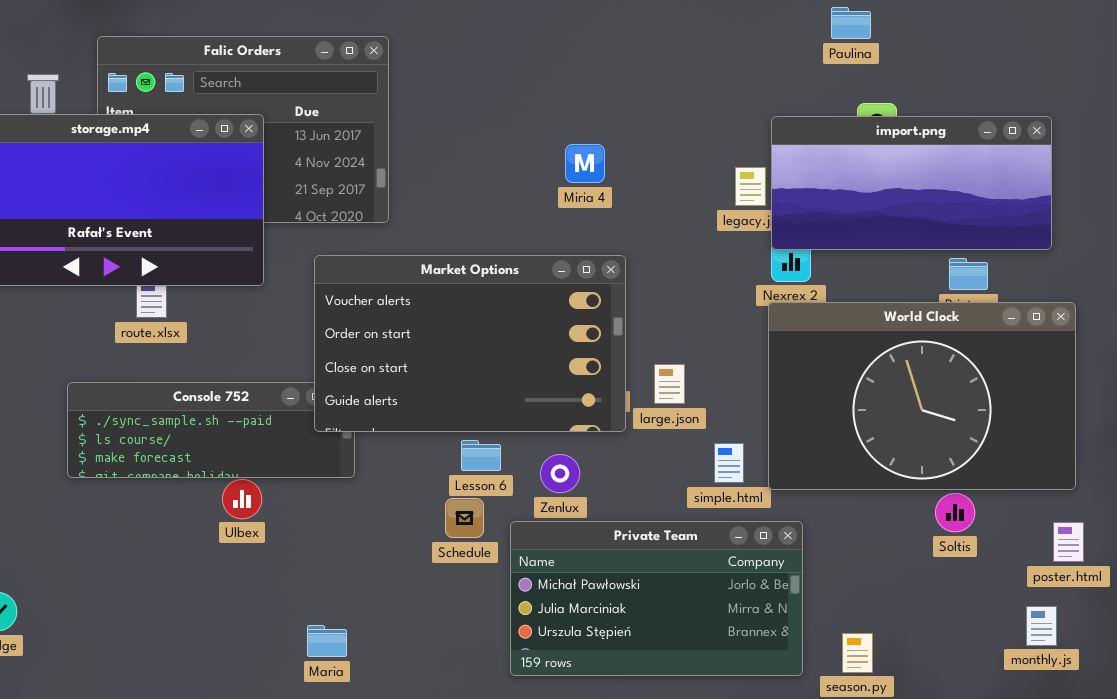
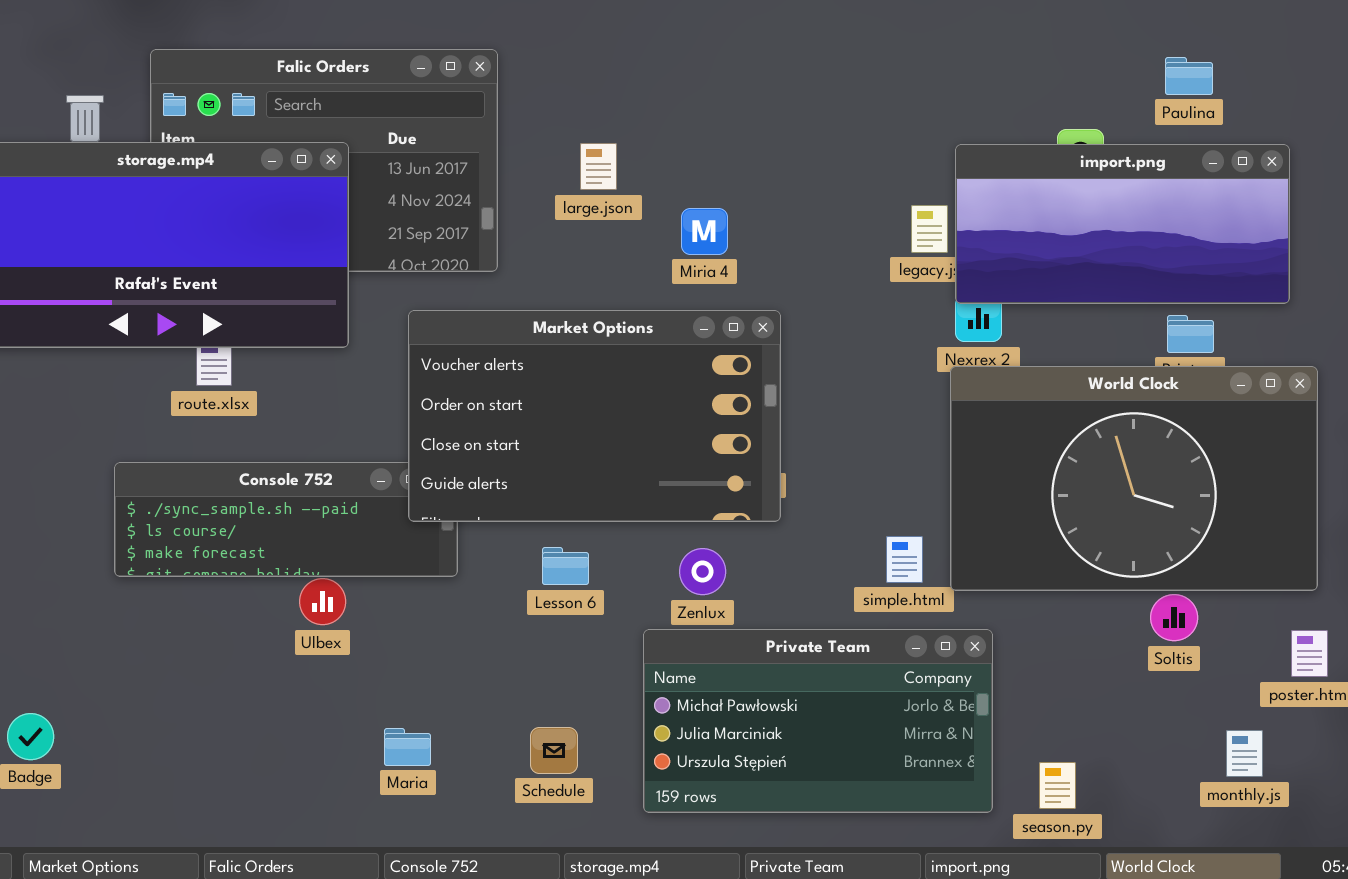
Paulina: [831,7,871,39] -> [1165,57,1213,95], moved
Miria 4: [565,144,605,183] -> [681,208,728,255], moved
large.json: [654,364,685,404] -> [580,143,617,190], moved
Lesson 6: [461,440,501,471] -> [542,547,589,585], moved
Schedule: [445,498,484,538] -> [530,727,578,774], moved
monthly.js: [1026,606,1057,646] -> [1226,730,1263,777], moved
Maria: [307,625,347,657] -> [384,728,431,766], moved

